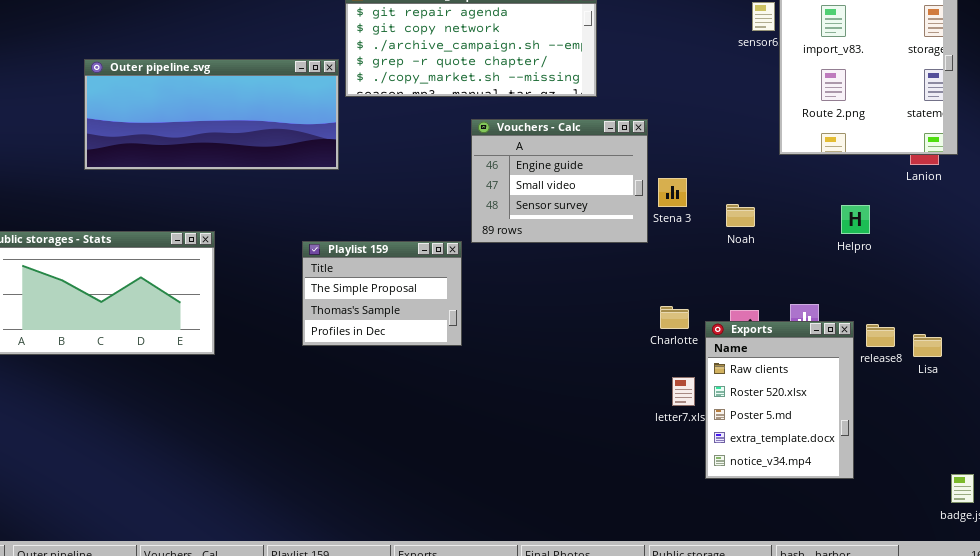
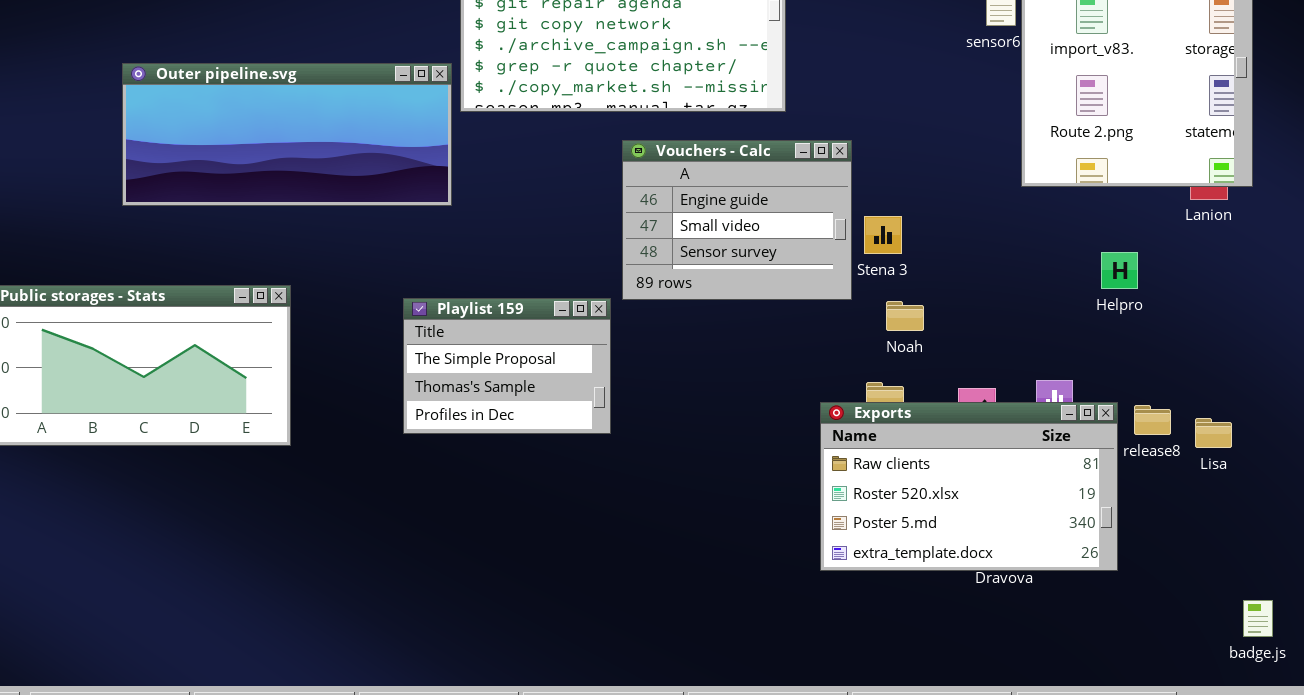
Noah: [726,204,755,227] -> [886,301,924,331], moved
Exports: [705,321,854,479] -> [820,402,1118,571], resized

